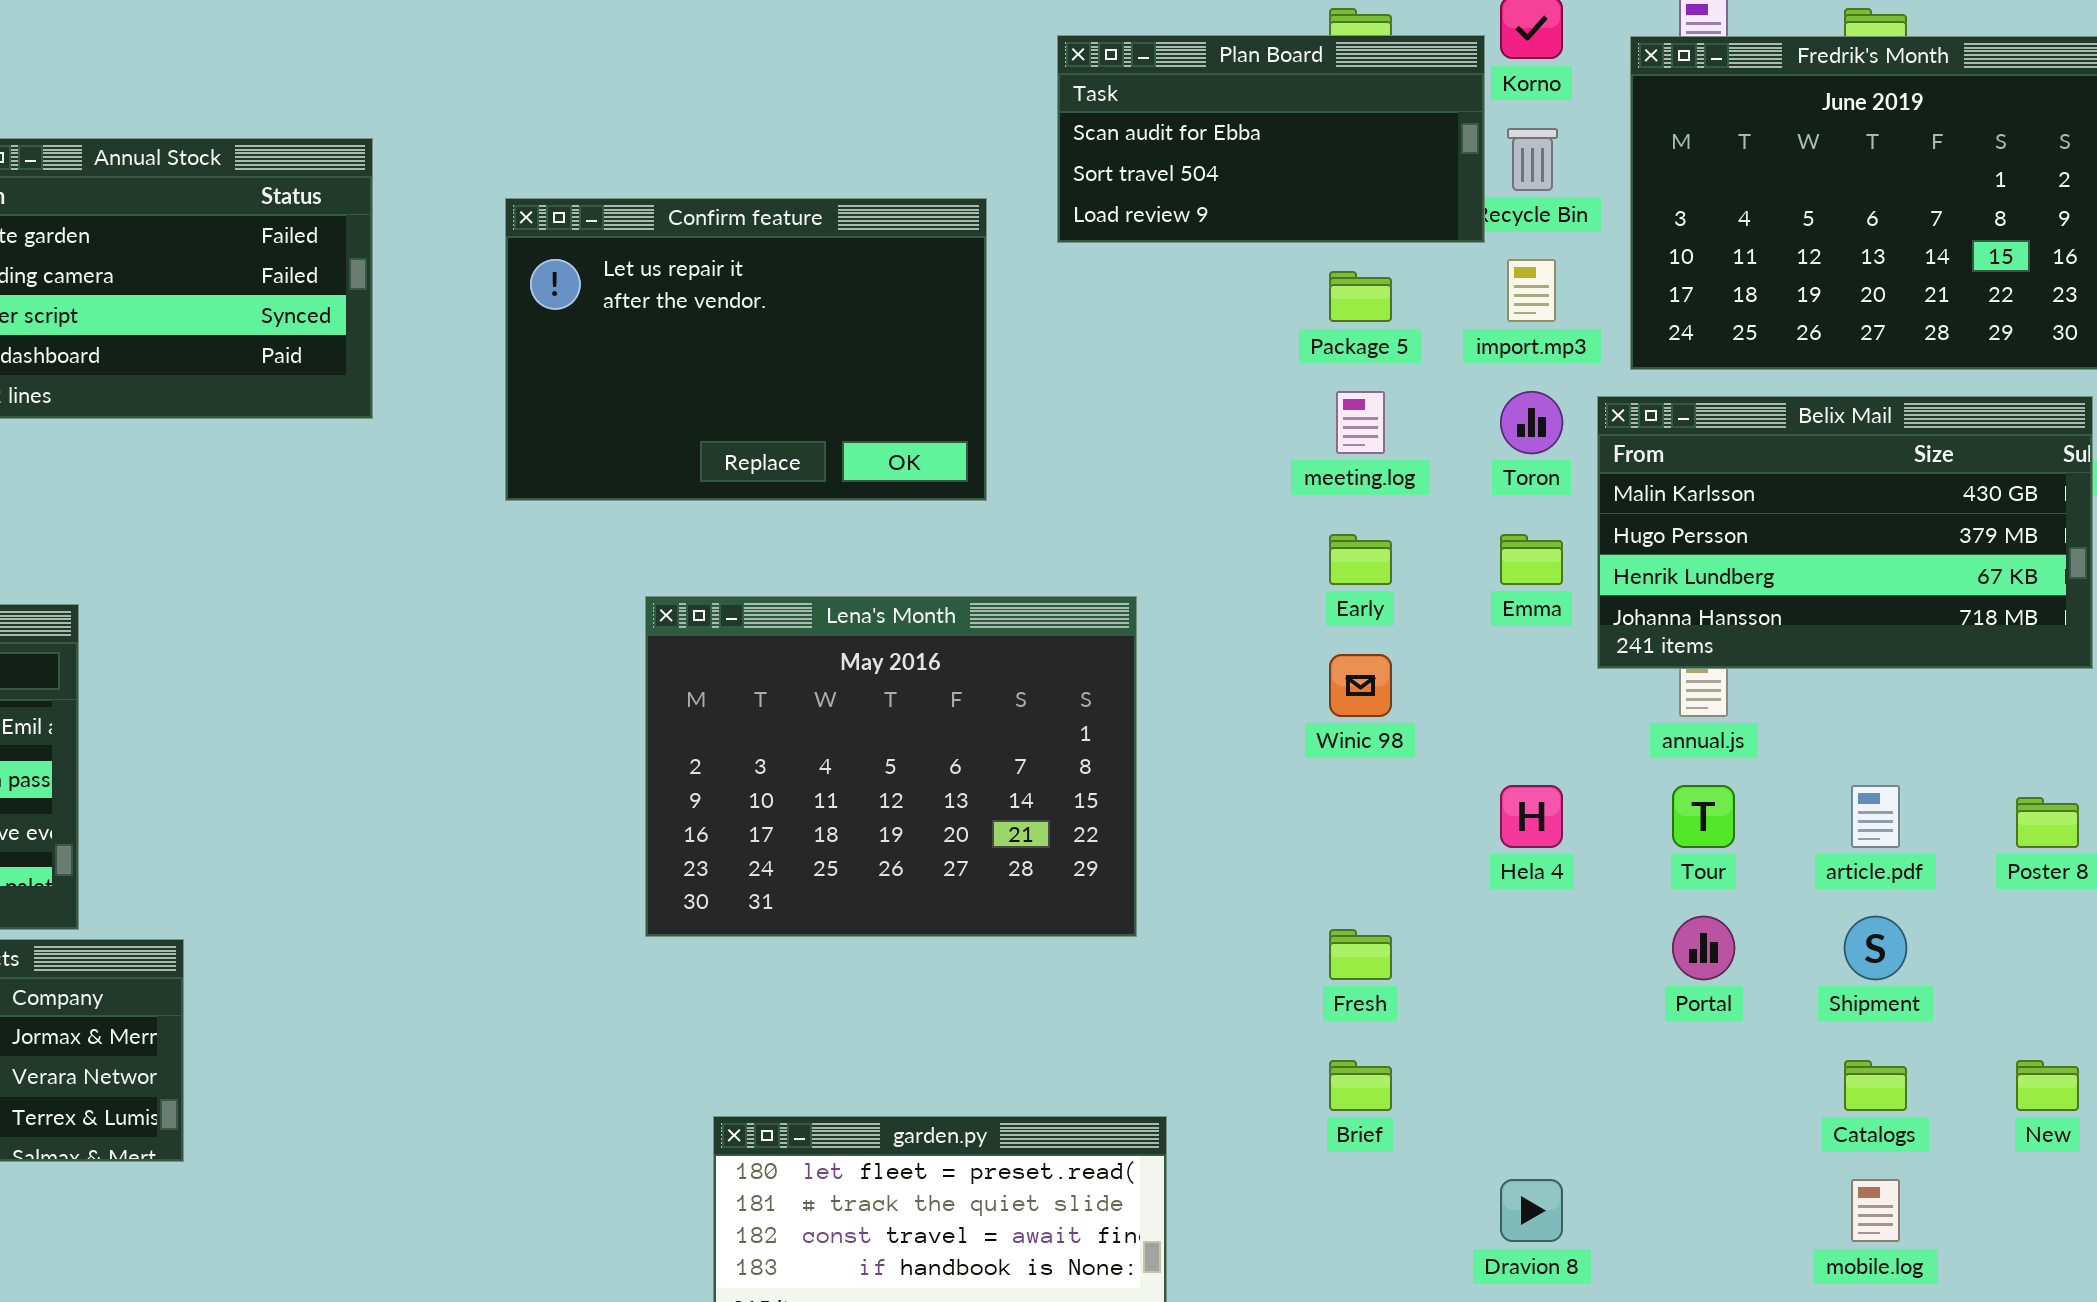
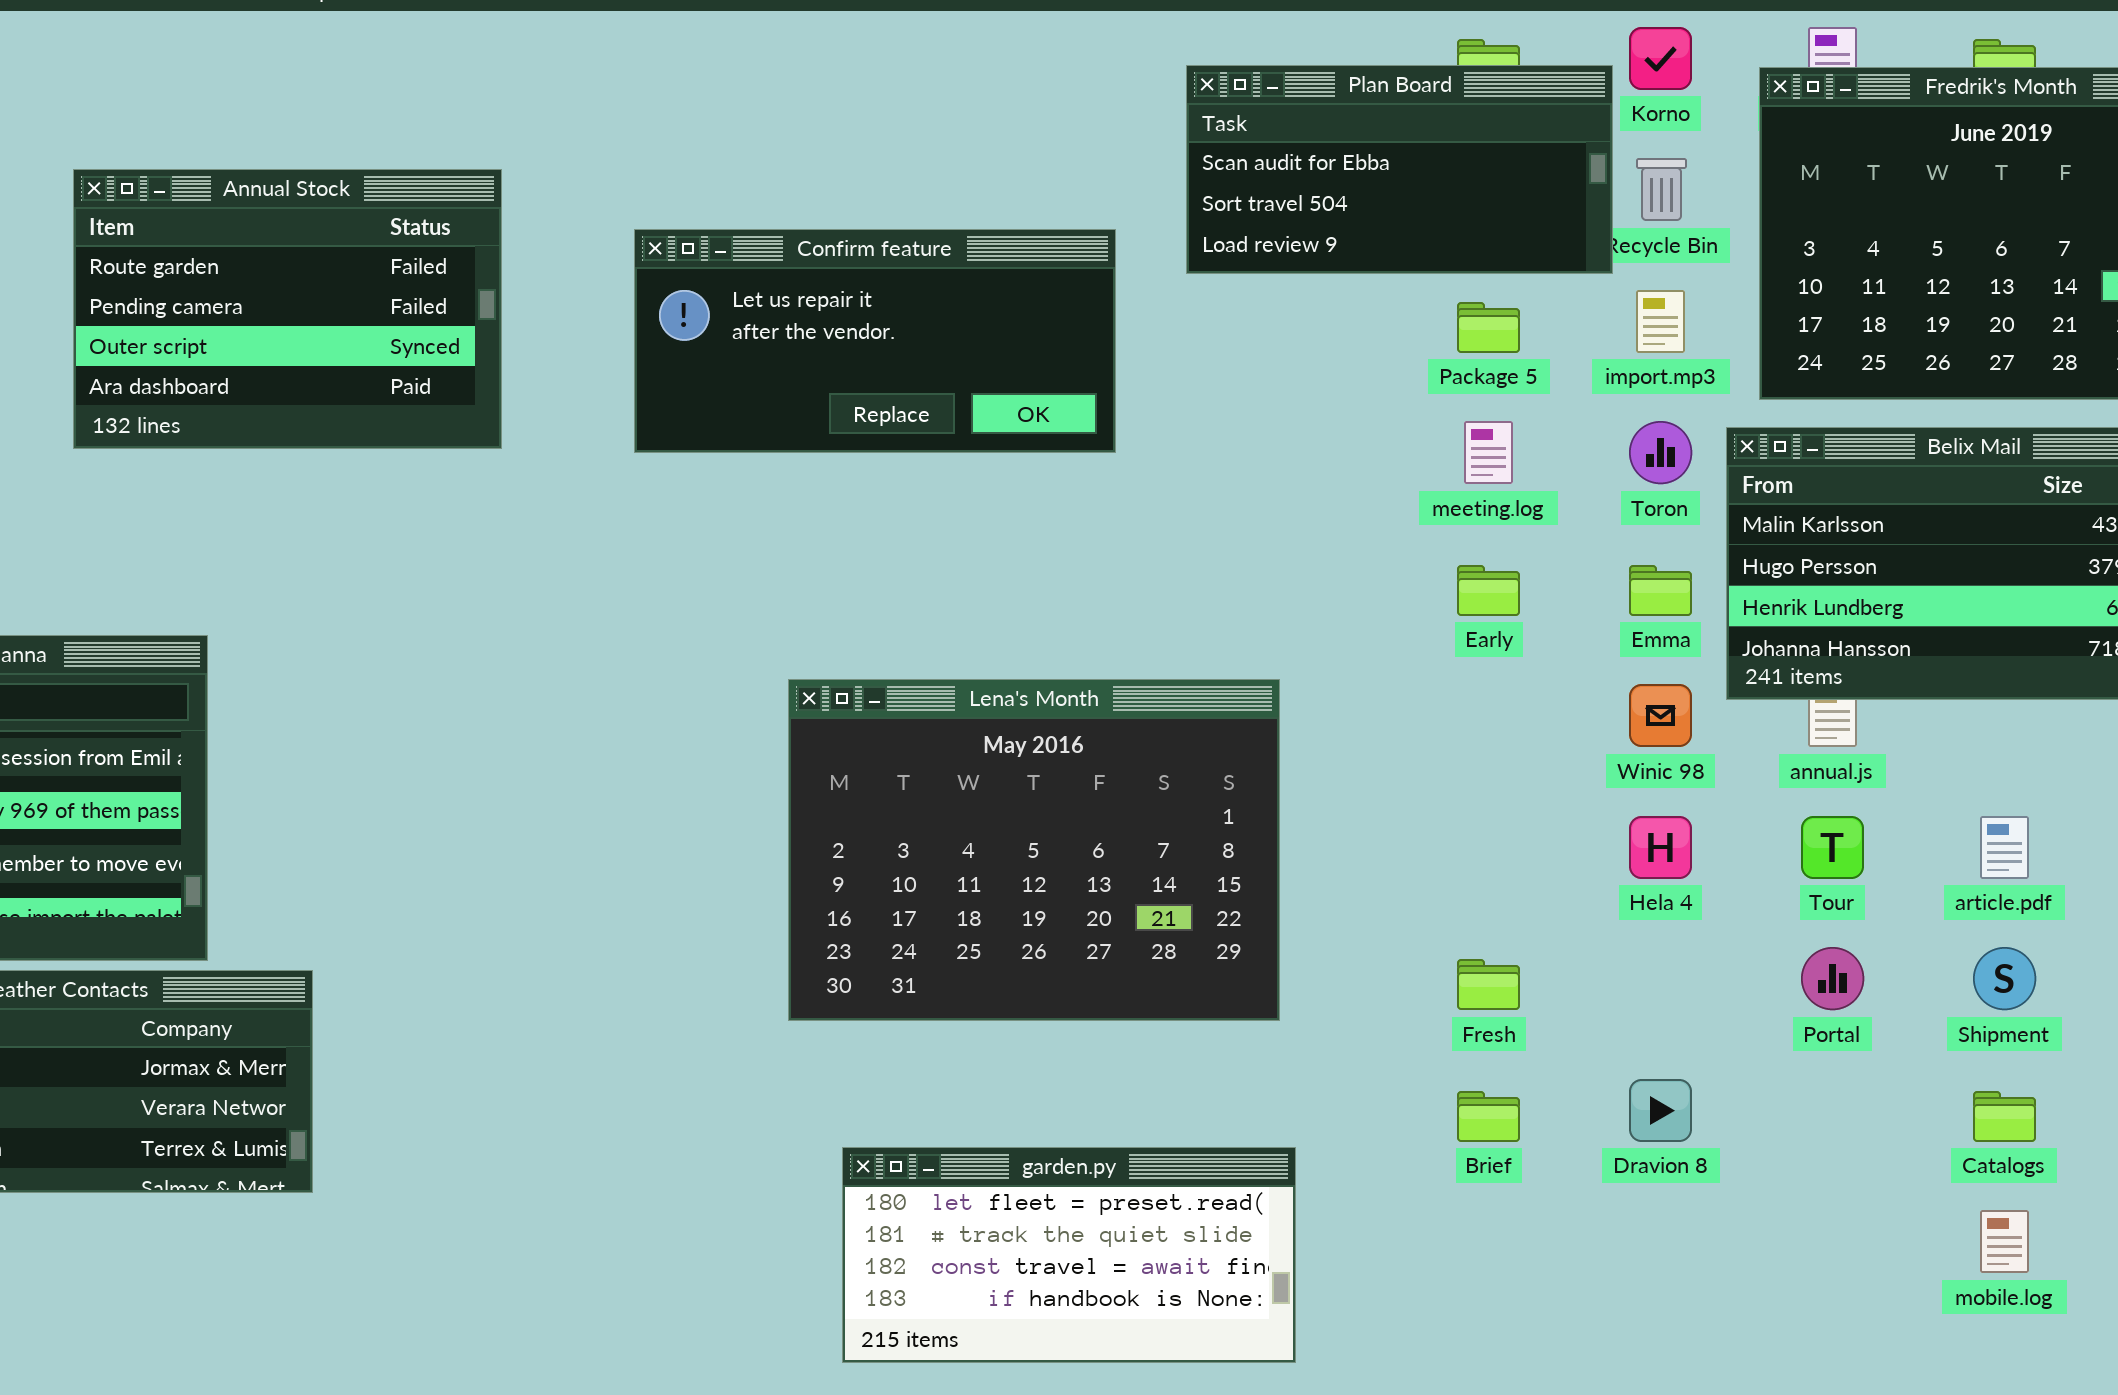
Confirm feature: [505,198,987,501] -> [634,229,1116,453], resized
Lena's Month: [645,596,1137,937] -> [788,679,1280,1021], moved
Winic 98: [1329,654,1392,717] -> [1629,684,1692,747], moved
Dravion 8: [1500,1179,1563,1242] -> [1629,1079,1692,1142], moved

